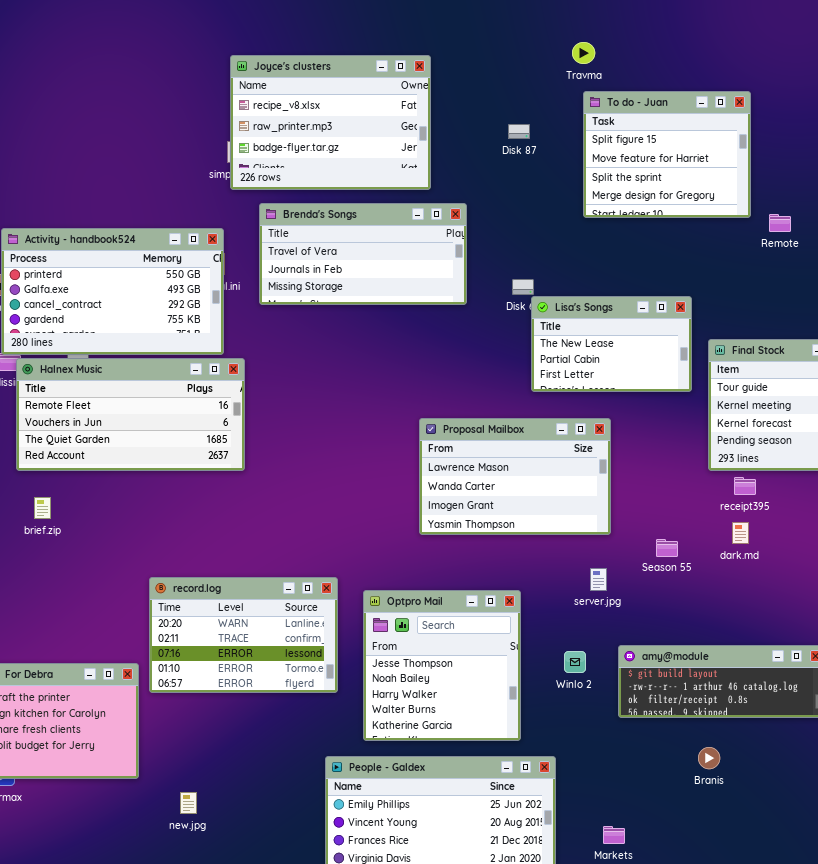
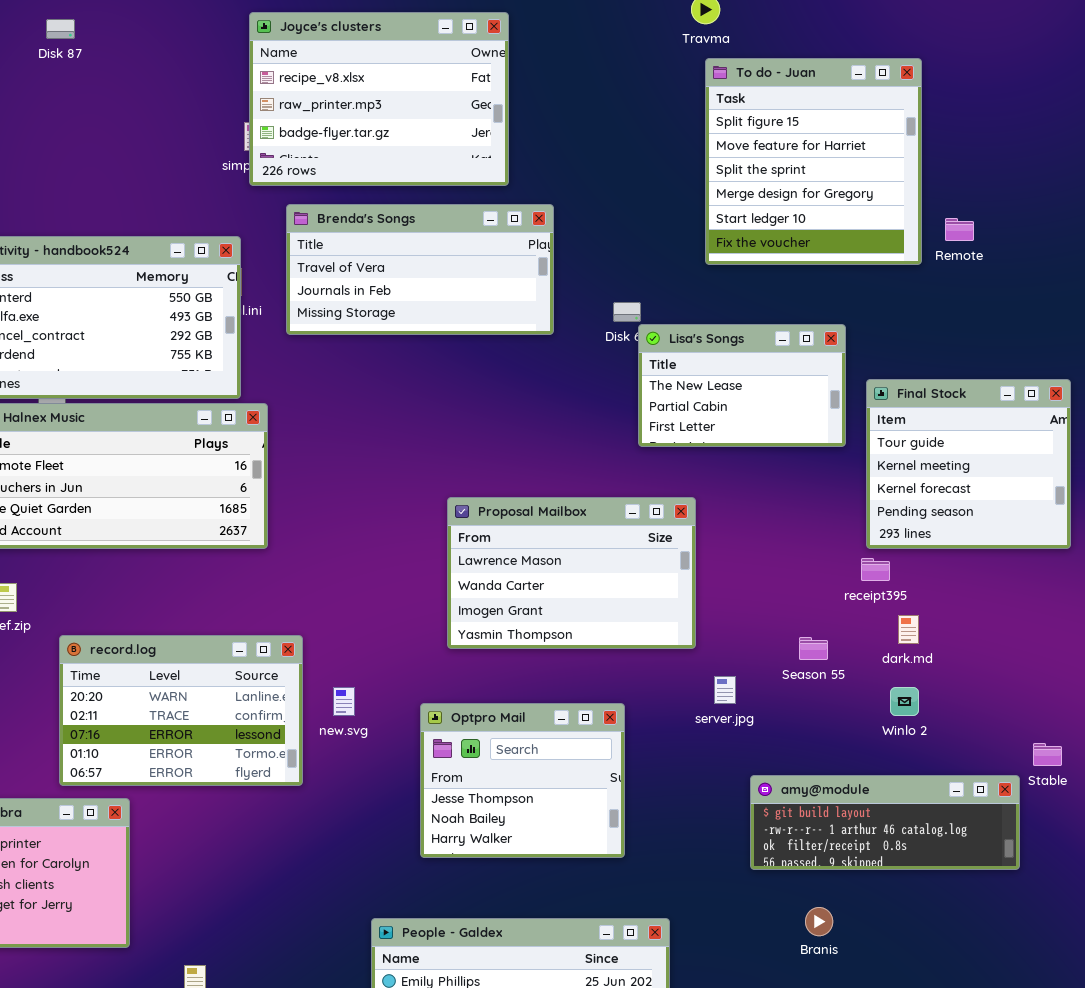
To do - Juan: [583,91,751,218] -> [705,58,922,265], resized
Disk 87: [508,124,530,139] -> [46,19,75,39], moved
Proposal Mailbox: [419,418,611,535] -> [447,497,696,649], moved
receipt395: [734,477,756,495] -> [861,558,890,581], moved
record.log: [149,577,338,693] -> [59,635,303,786], moved
Optpro Mail: [363,590,521,741] -> [420,703,625,858], resized
Winlo 2: [564,651,586,673] -> [890,687,919,716], moved
Branis: [698,747,720,769] -> [805,907,833,936], moved

